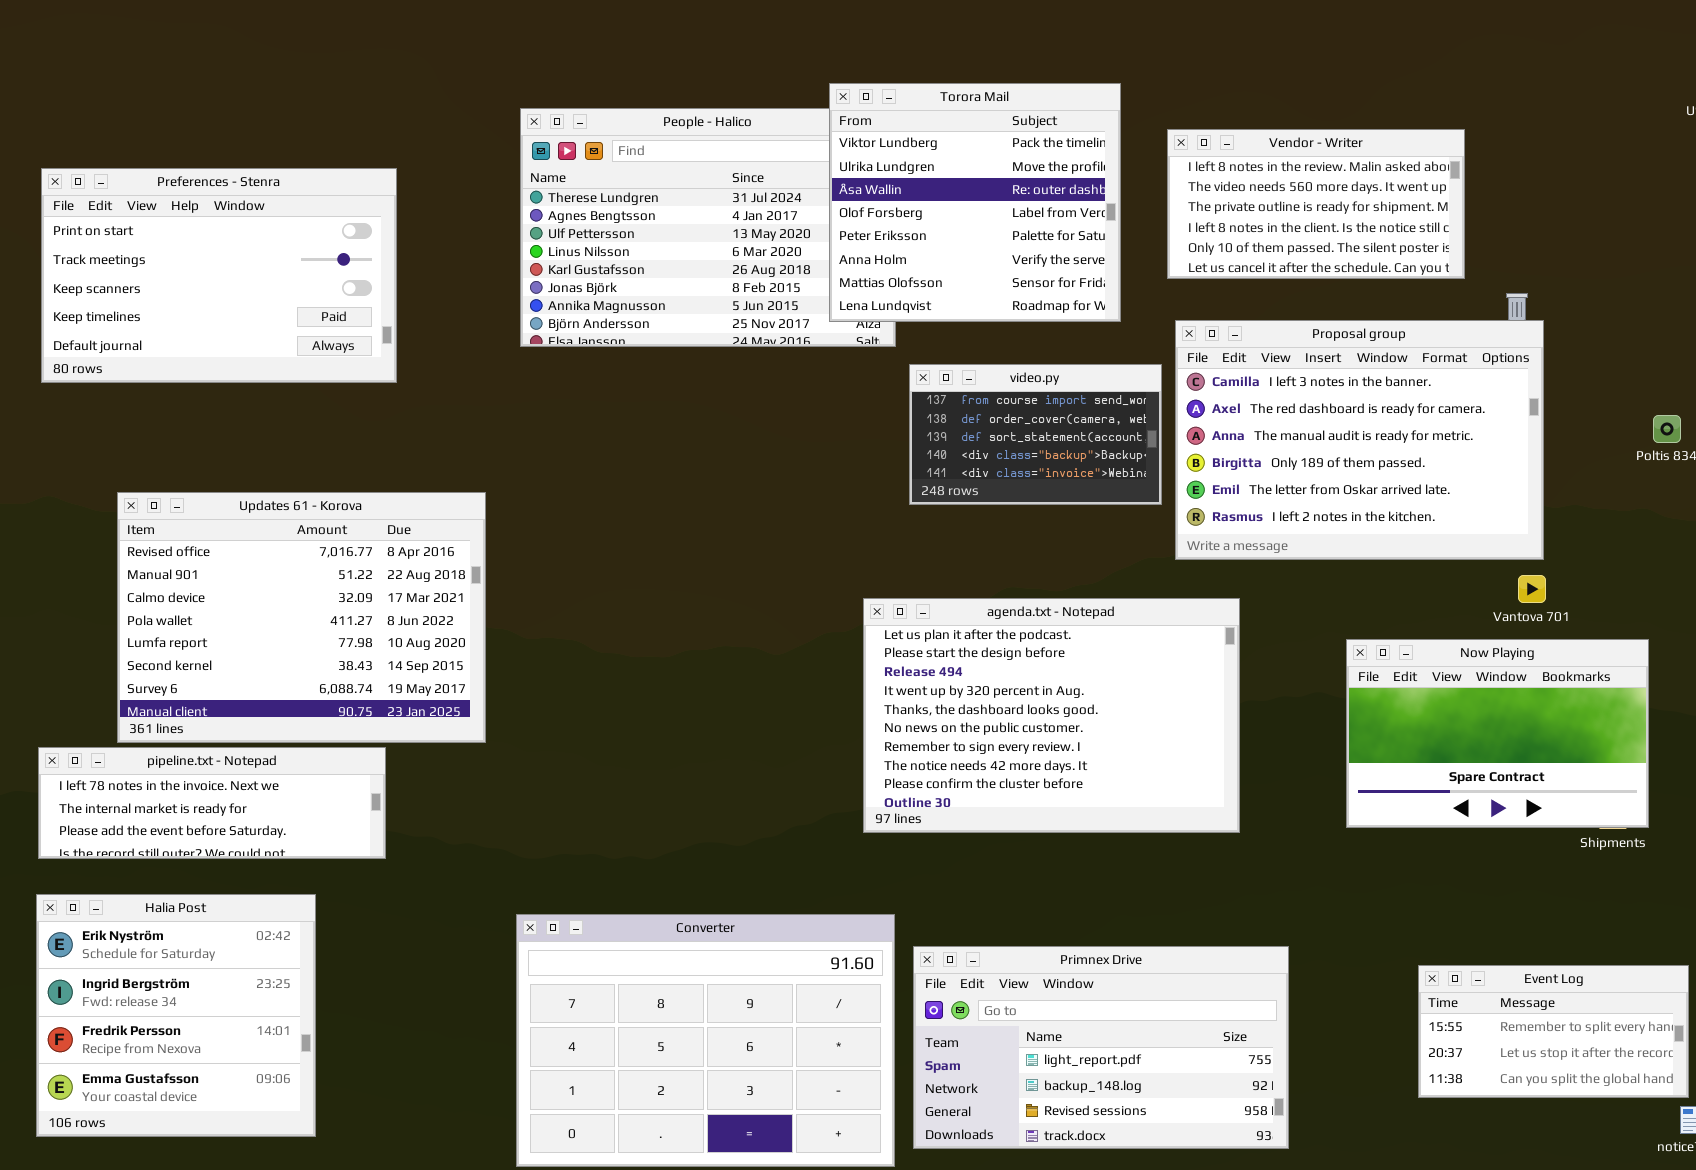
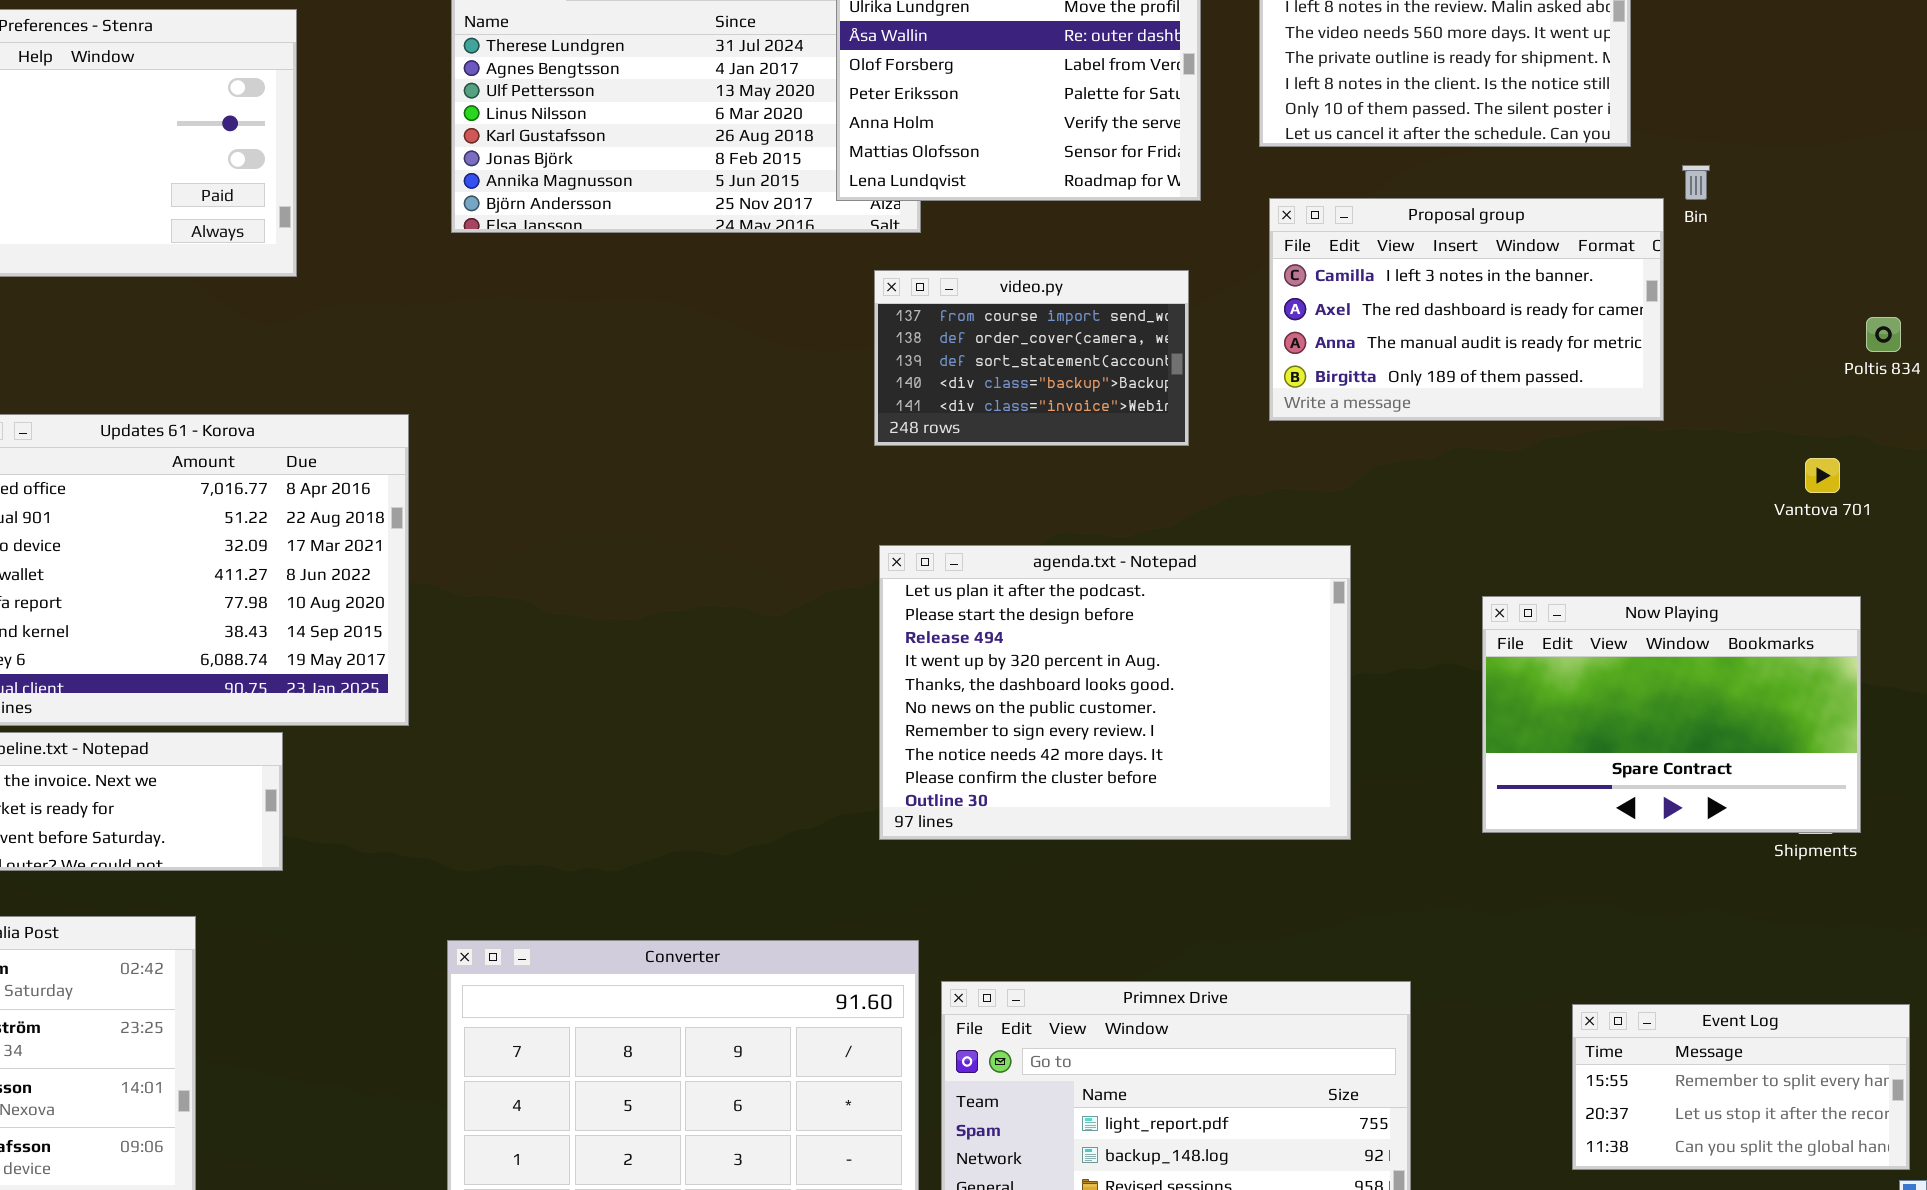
Proposal group: [1175,320,1544,560] -> [1269,198,1664,421], resized
video.py: [909,364,1162,505] -> [874,270,1189,446], moved
Vantova 701: [1518,575,1546,603] -> [1805,458,1840,493], moved

